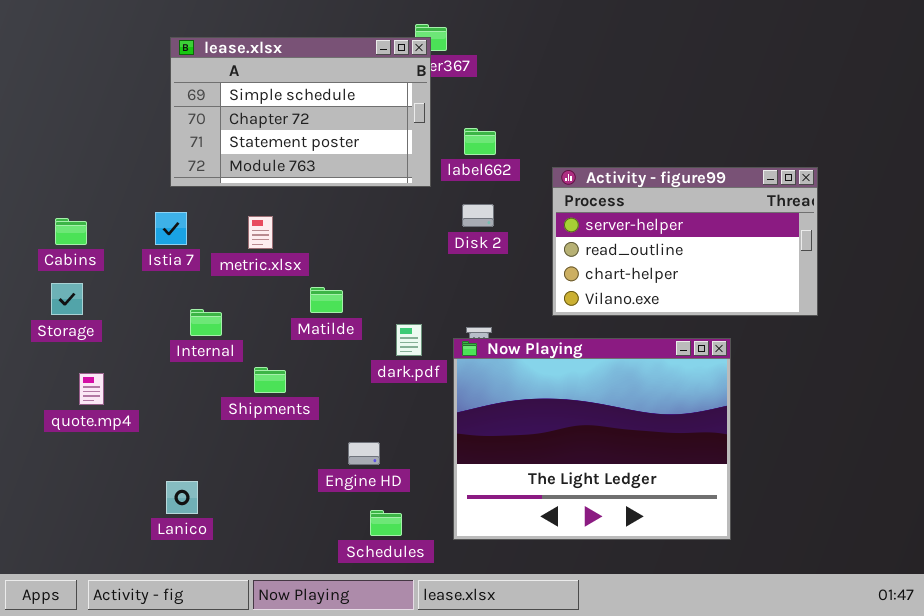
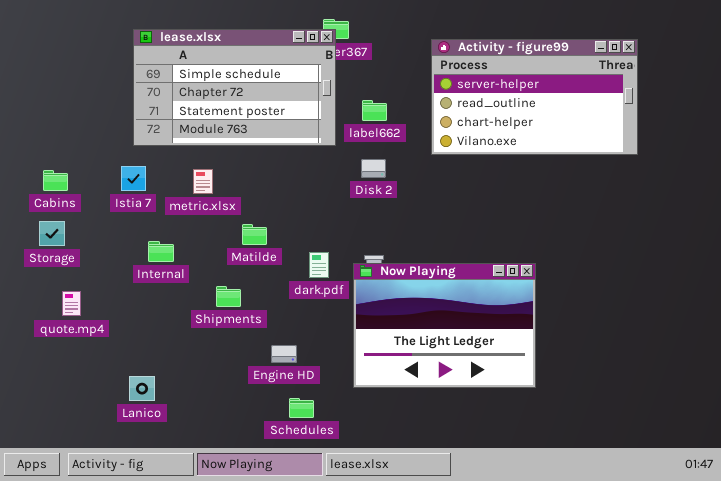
Activity - figure99: [552,167,818,316] -> [431,39,638,155], moved
Now Playing: [453,338,731,540] -> [353,263,536,388], resized
Shipments: [254,367,286,393] -> [216,286,241,307], moved

